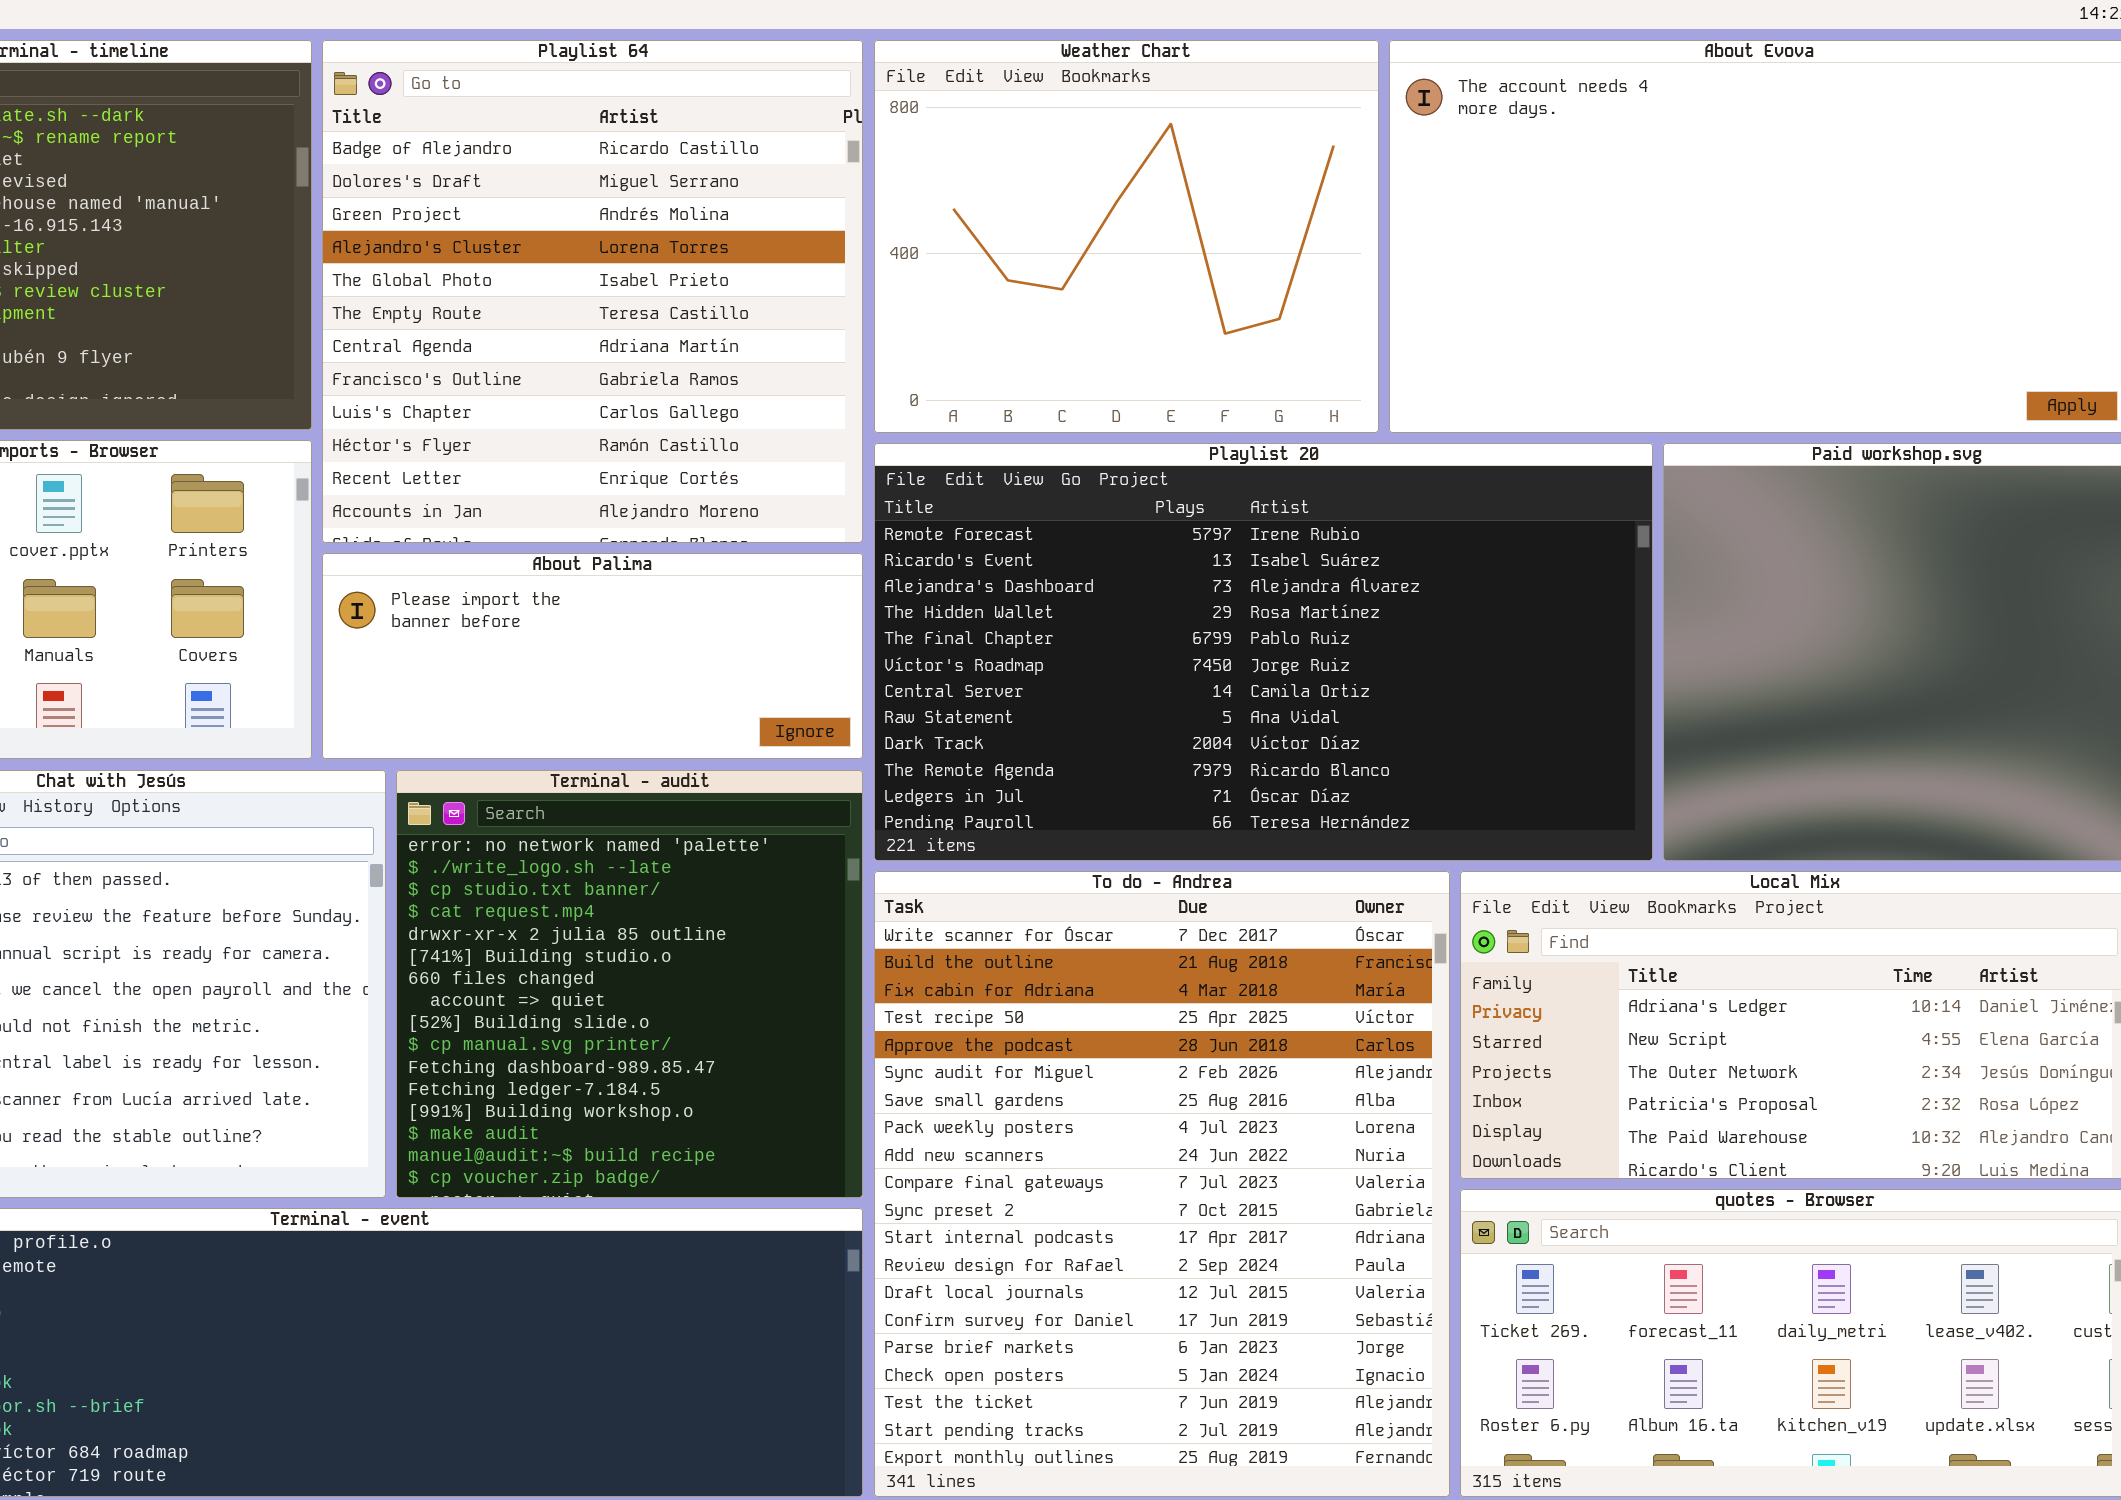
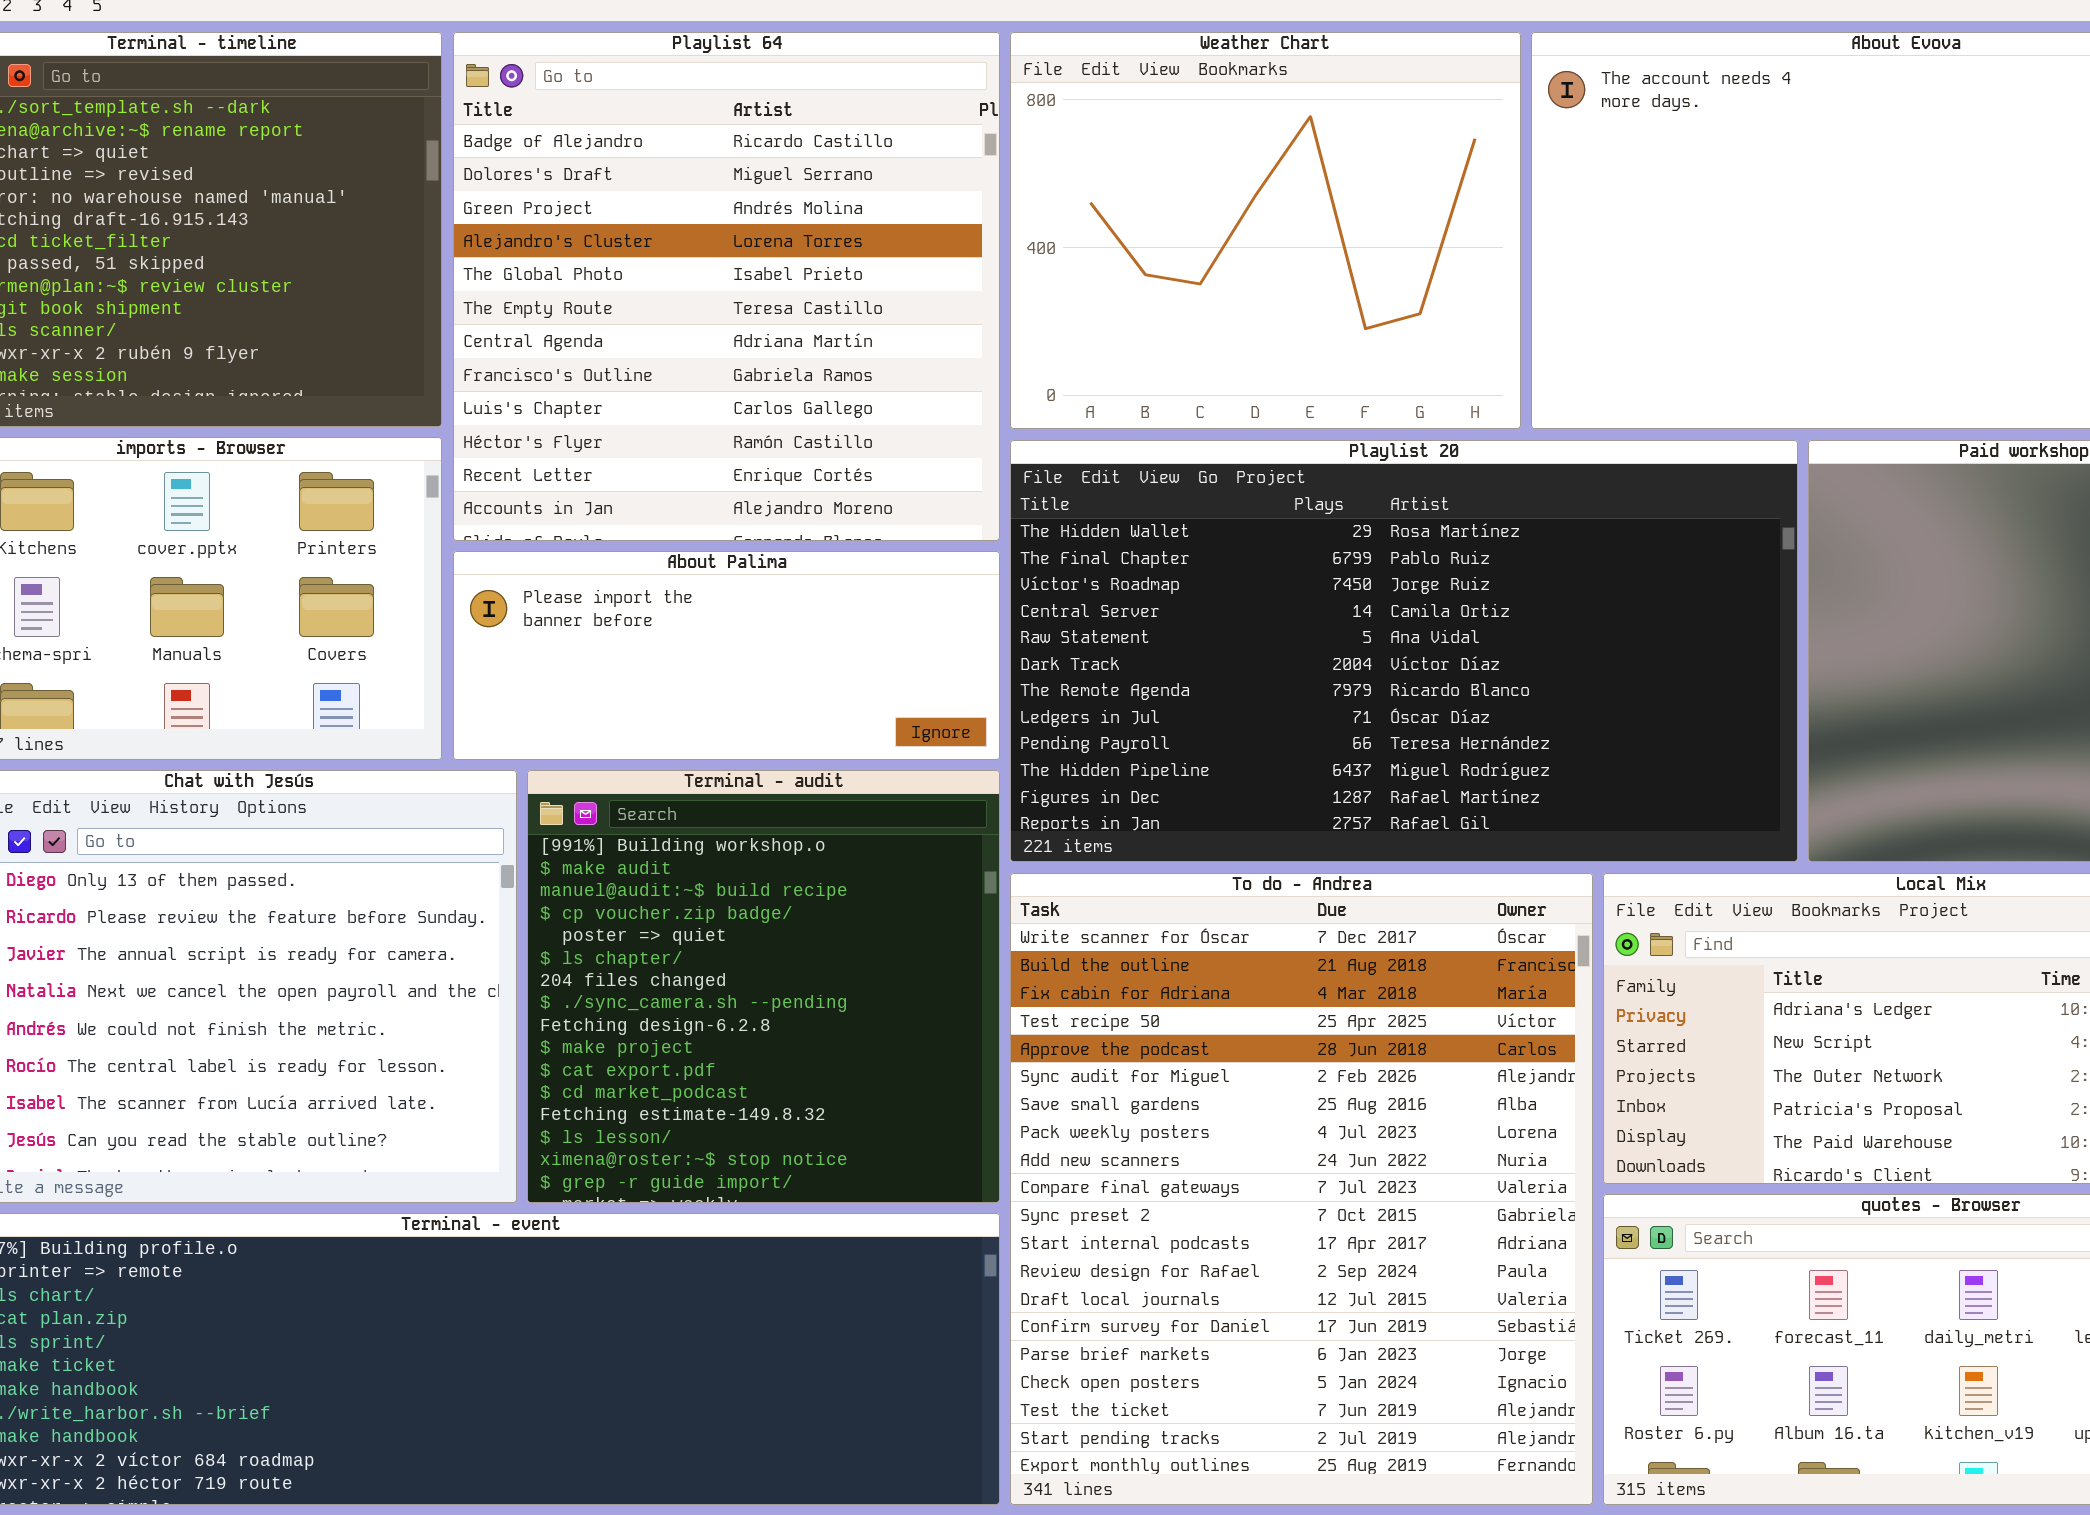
Playlist 20: [874,443,1653,861] -> [1010,440,1798,862], scrolled down 3 rows
Terminal - audit: [396,770,863,1198] -> [527,770,1000,1203], scrolled down 12 rows

